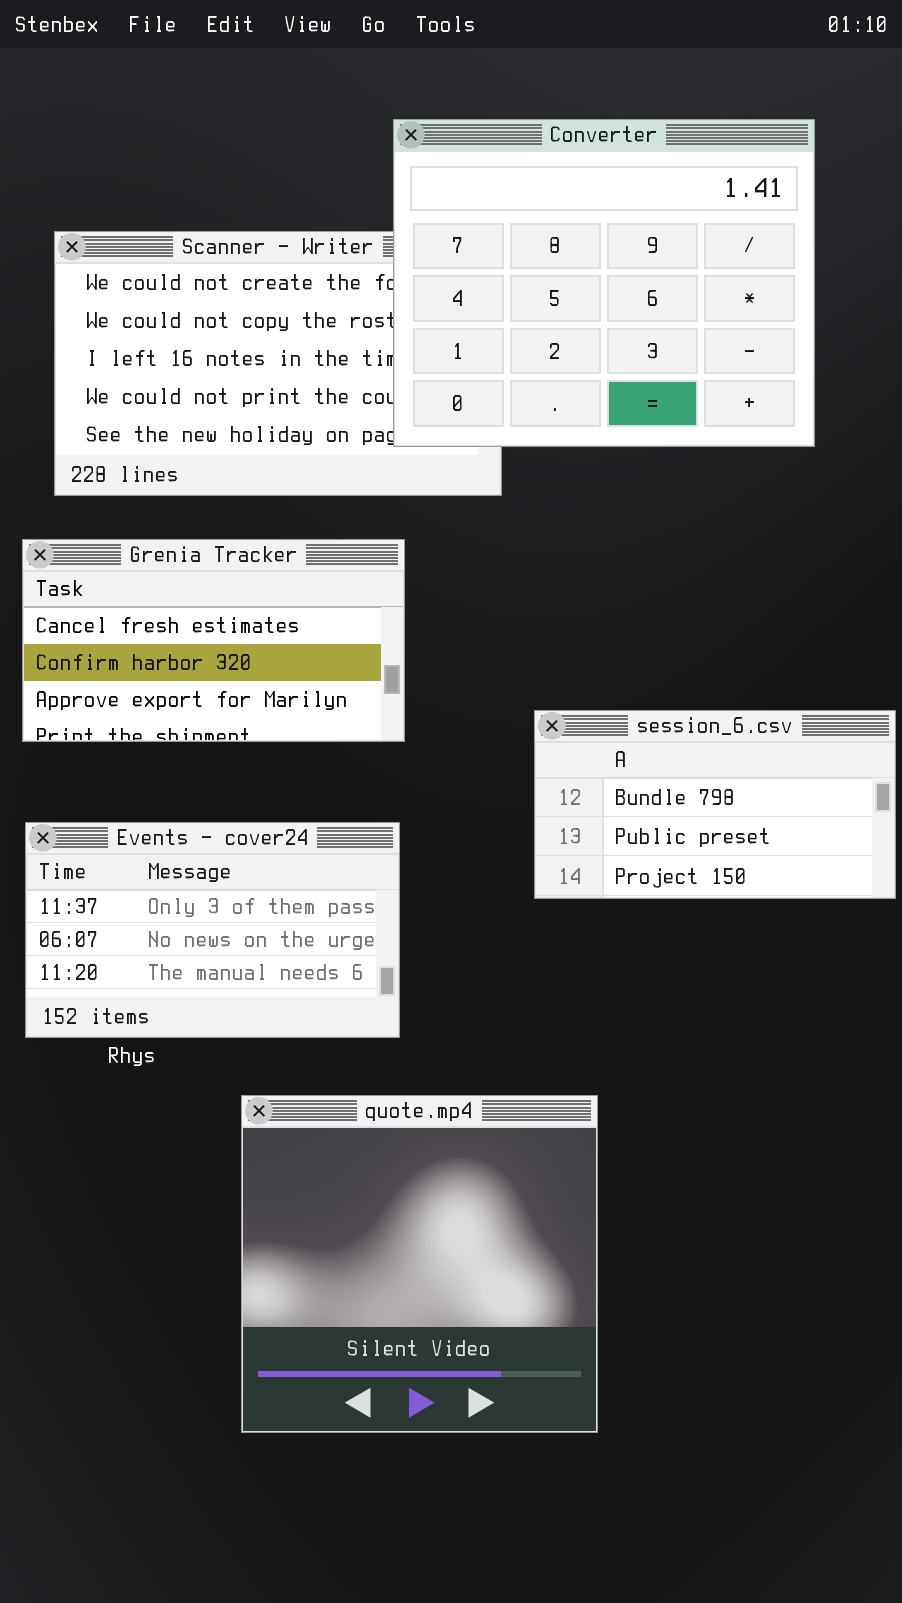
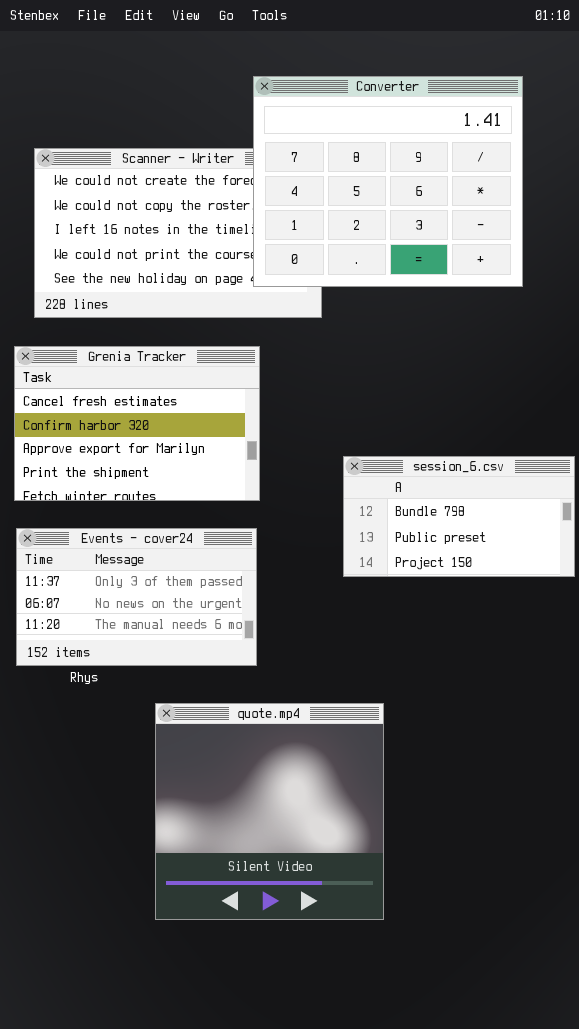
Grenia Tracker: [22,539,405,742] -> [14,346,260,501], resized

